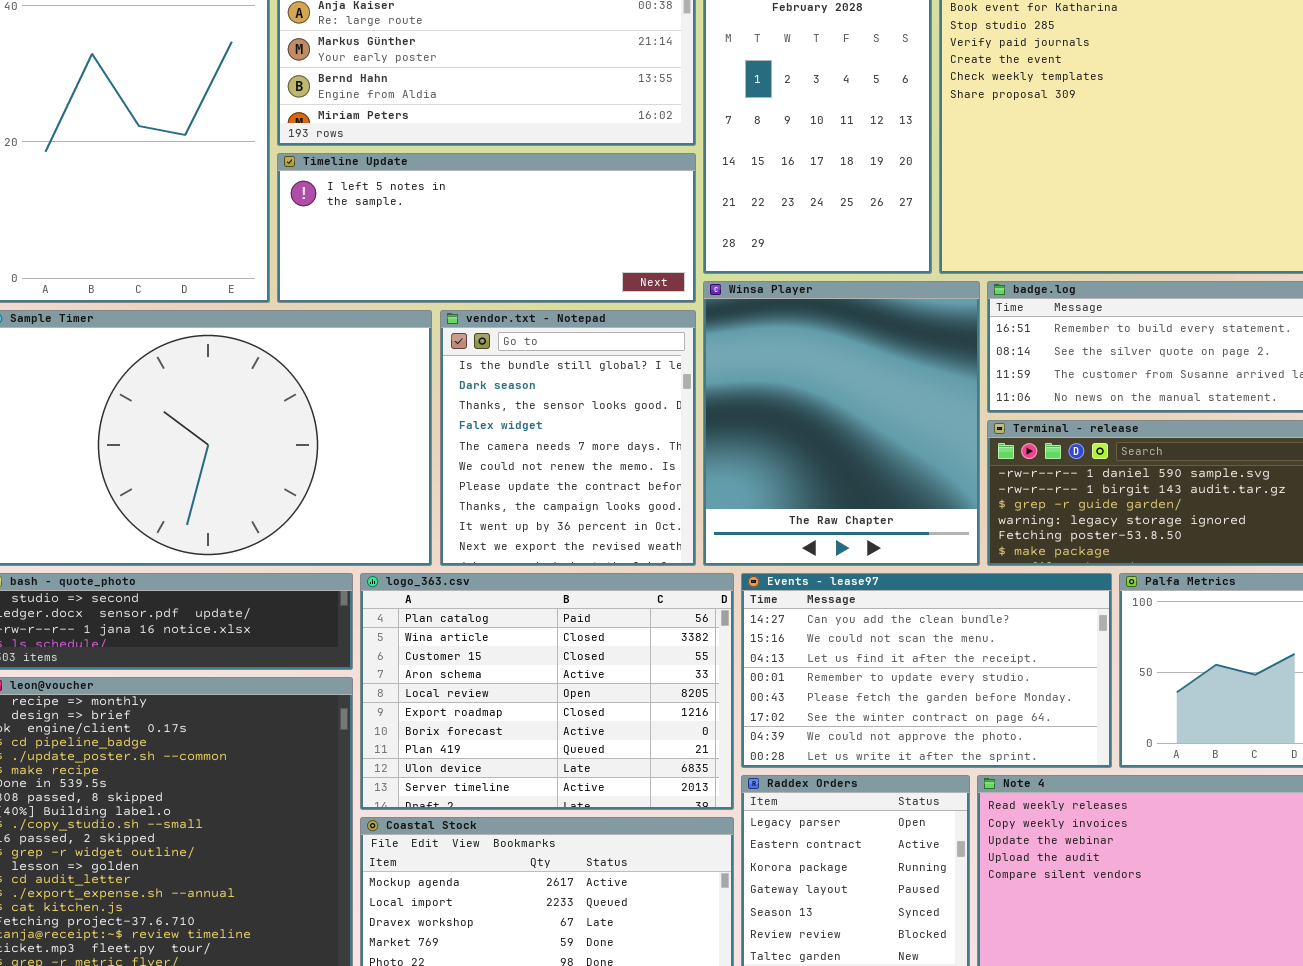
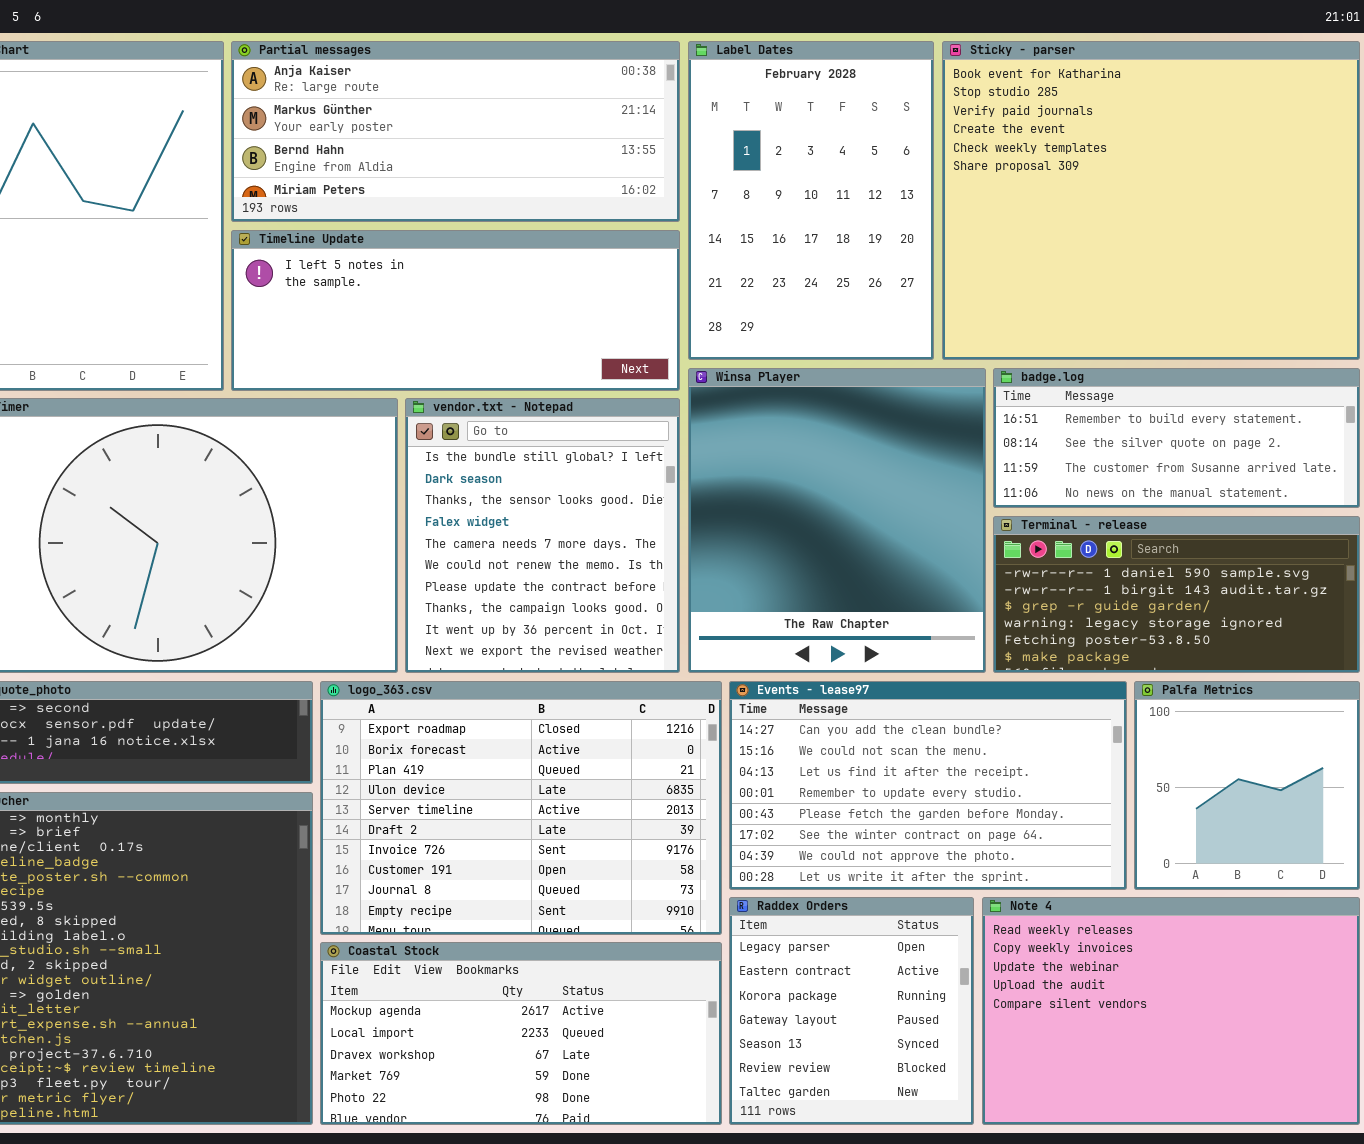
logo_363.csv: [360,573,734,810] -> [320,681,722,935], scrolled down 5 rows

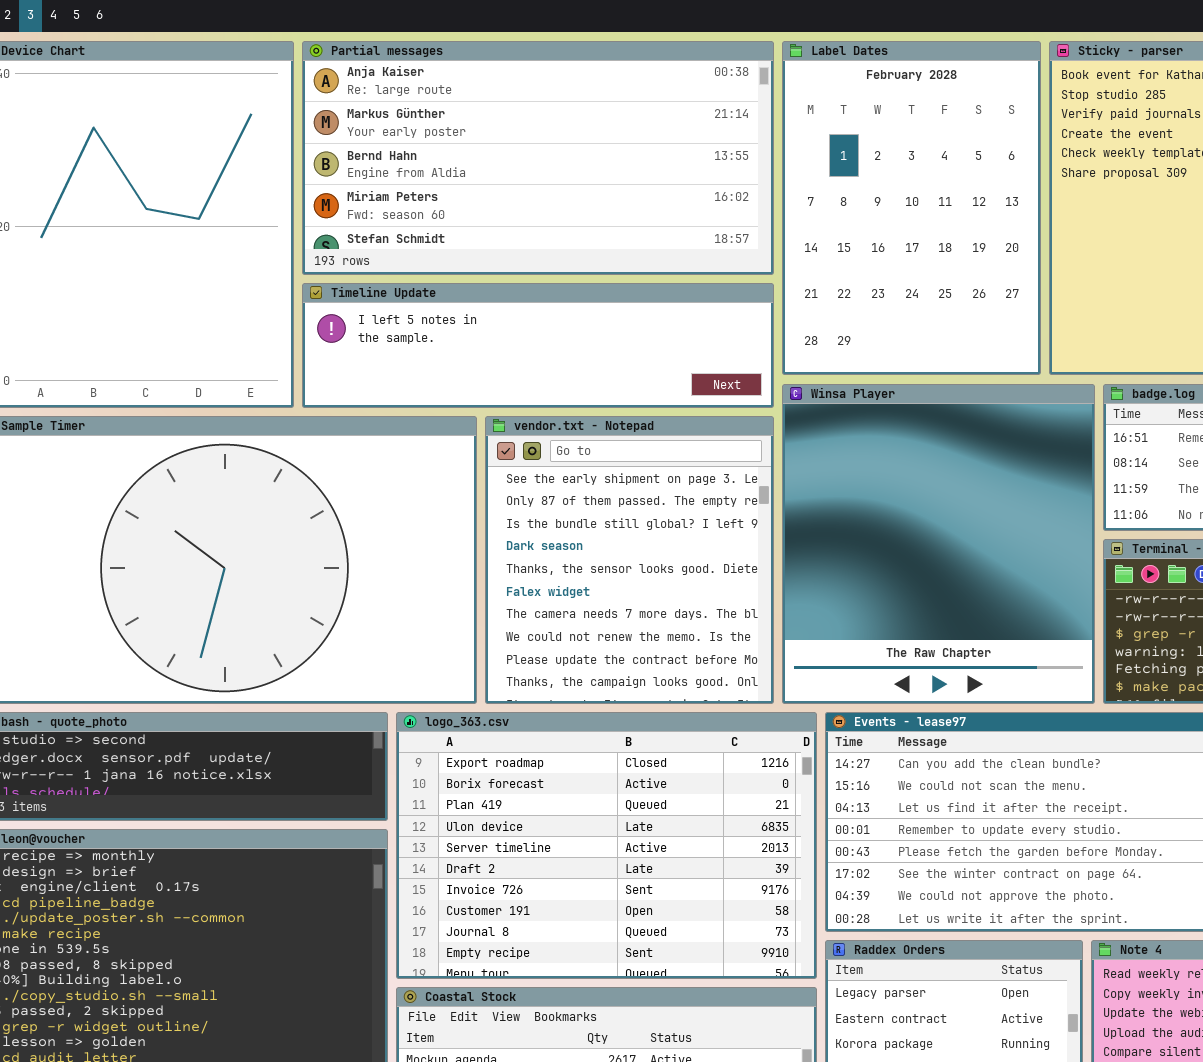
Partial messages: [231,41,680,222] -> [302,41,774,275], resized
Timeline Update: [231,230,680,391] -> [302,283,774,408], resized
vendor.txt - Notepad: [405,398,680,673] -> [485,416,774,704], scrolled up 2 rows

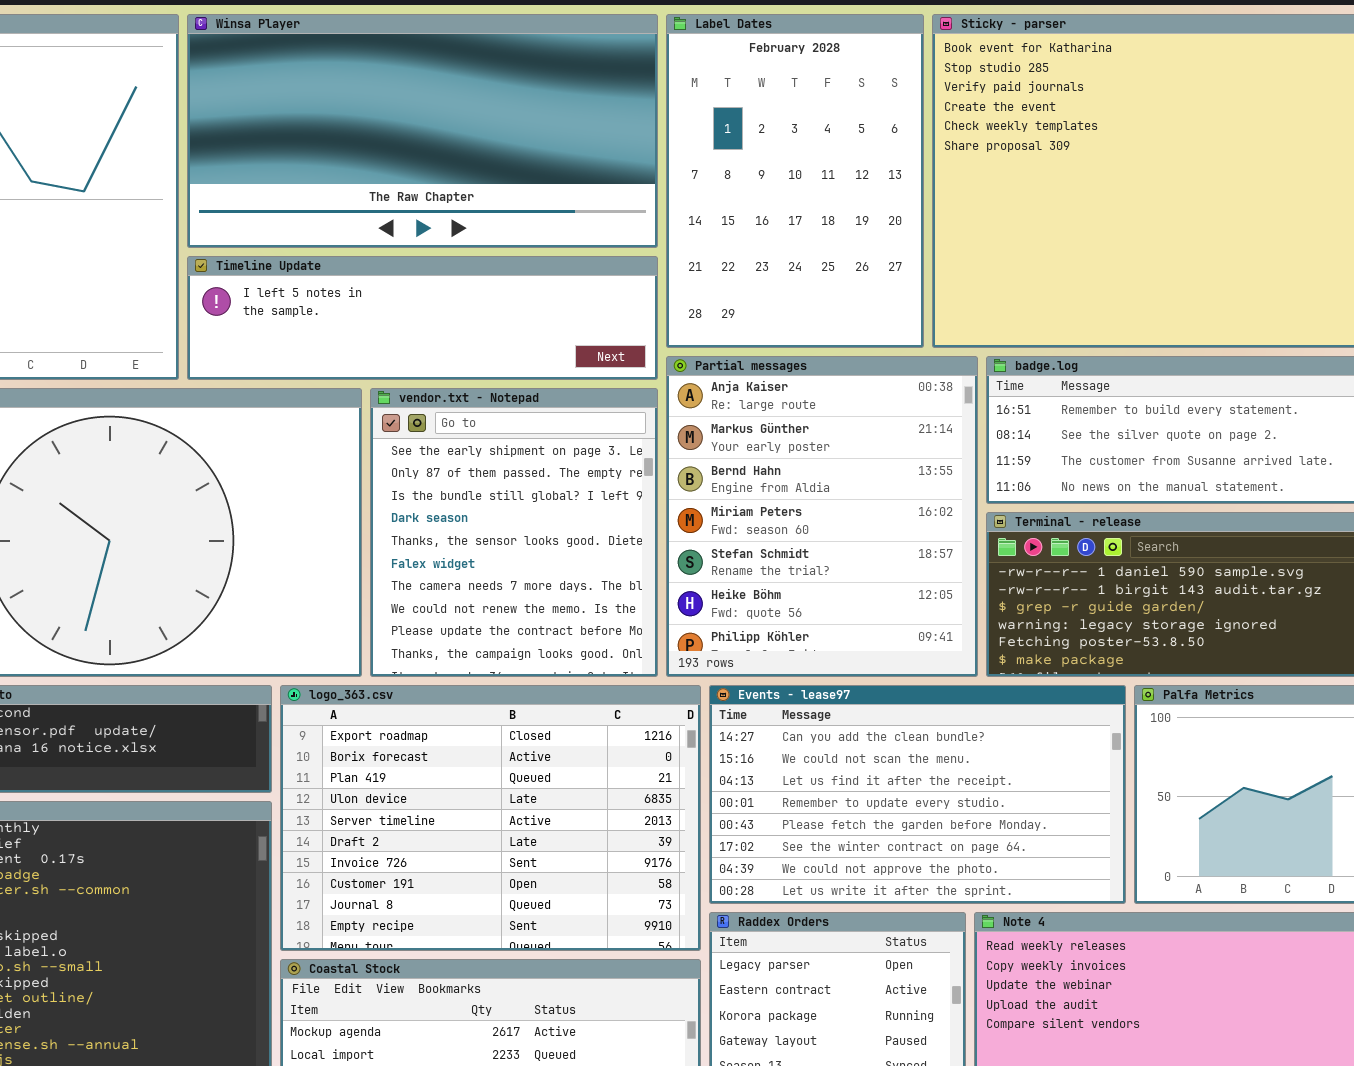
Partial messages: [302,41,774,275] -> [666,356,978,677], moved, resized
Winsa Player: [782,384,1095,704] -> [187,14,658,248], moved, resized

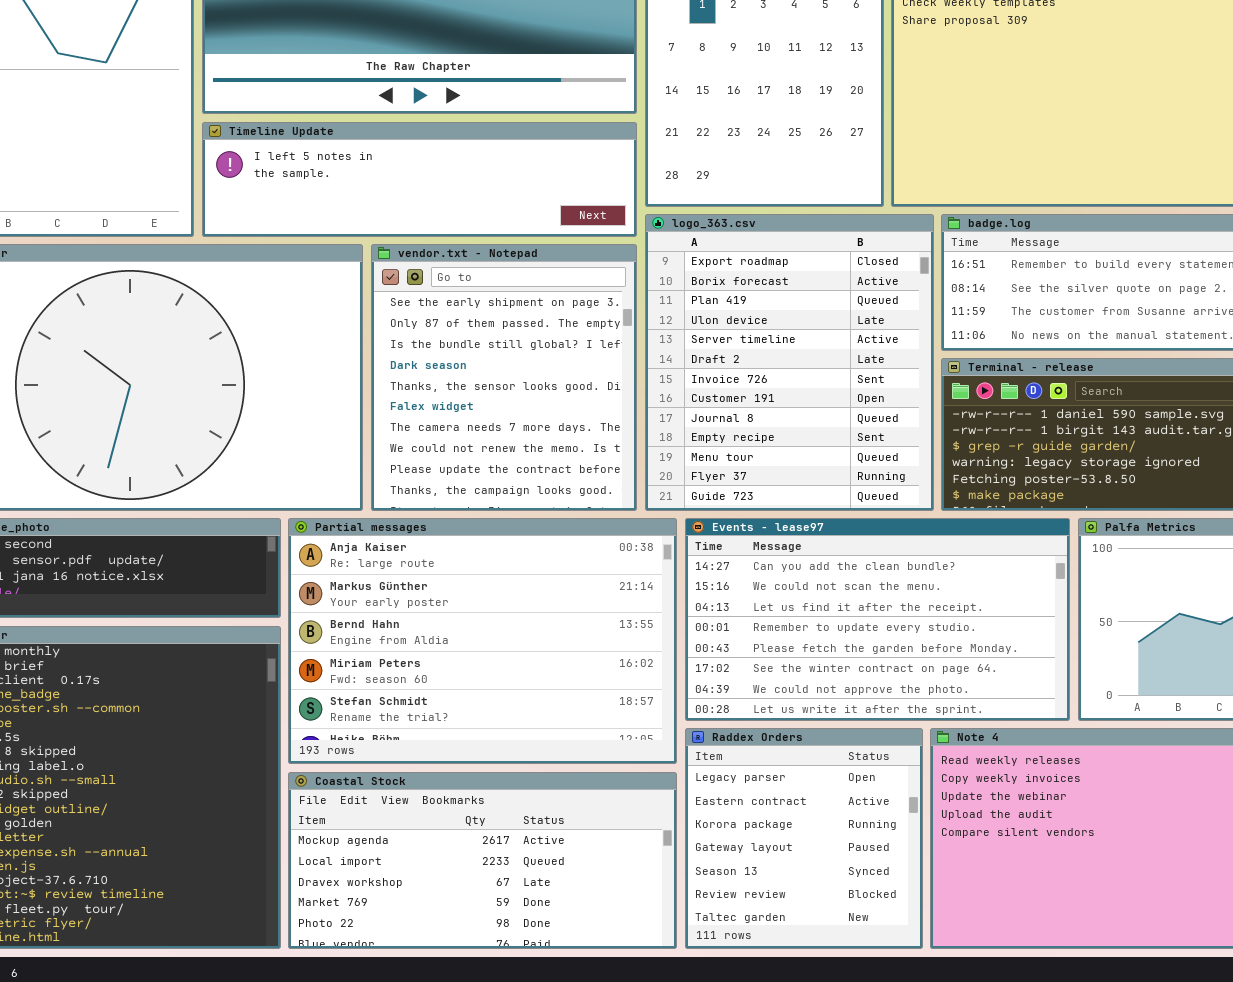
Partial messages: [666,356,978,677] -> [288,518,677,764], moved, resized
logo_363.csv: [280,685,701,951] -> [645,214,934,511], moved, resized

